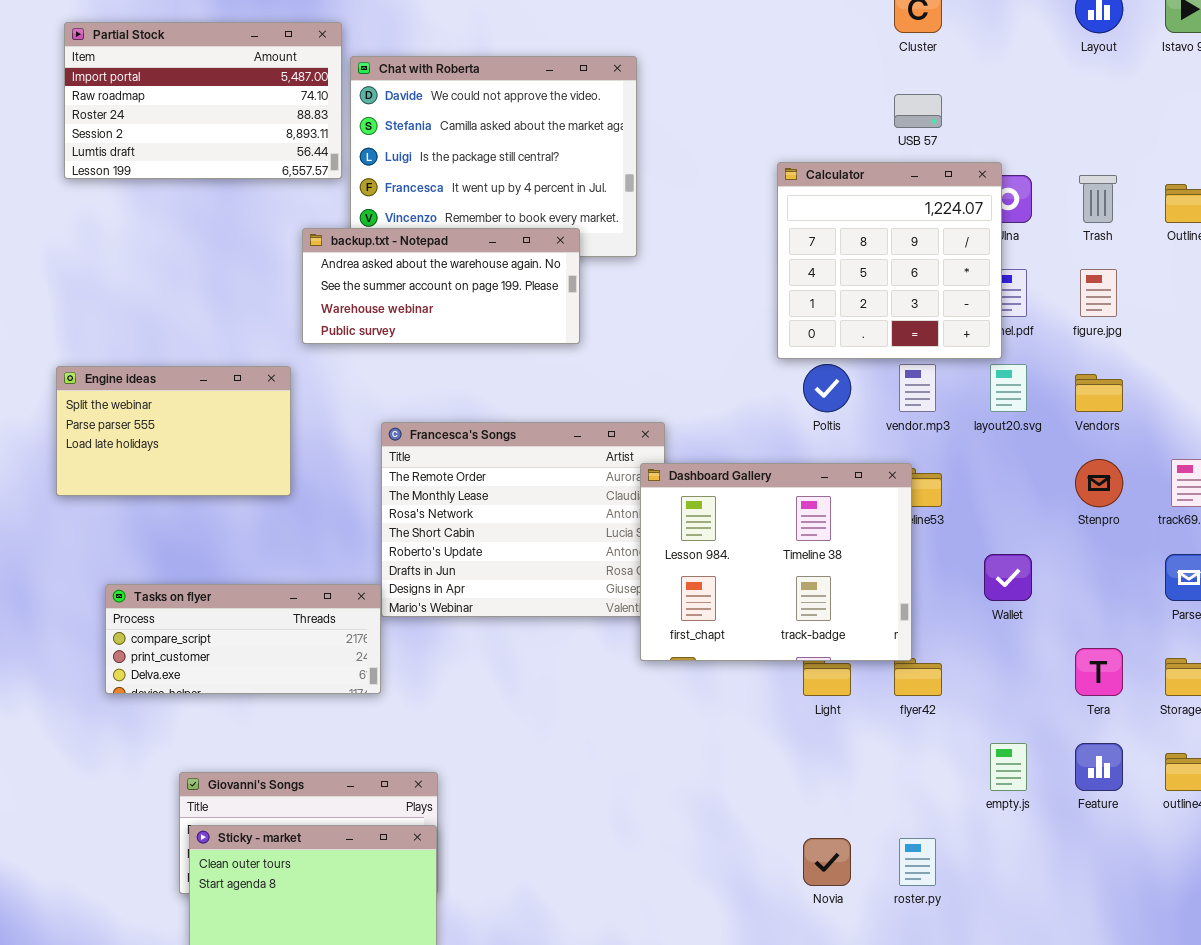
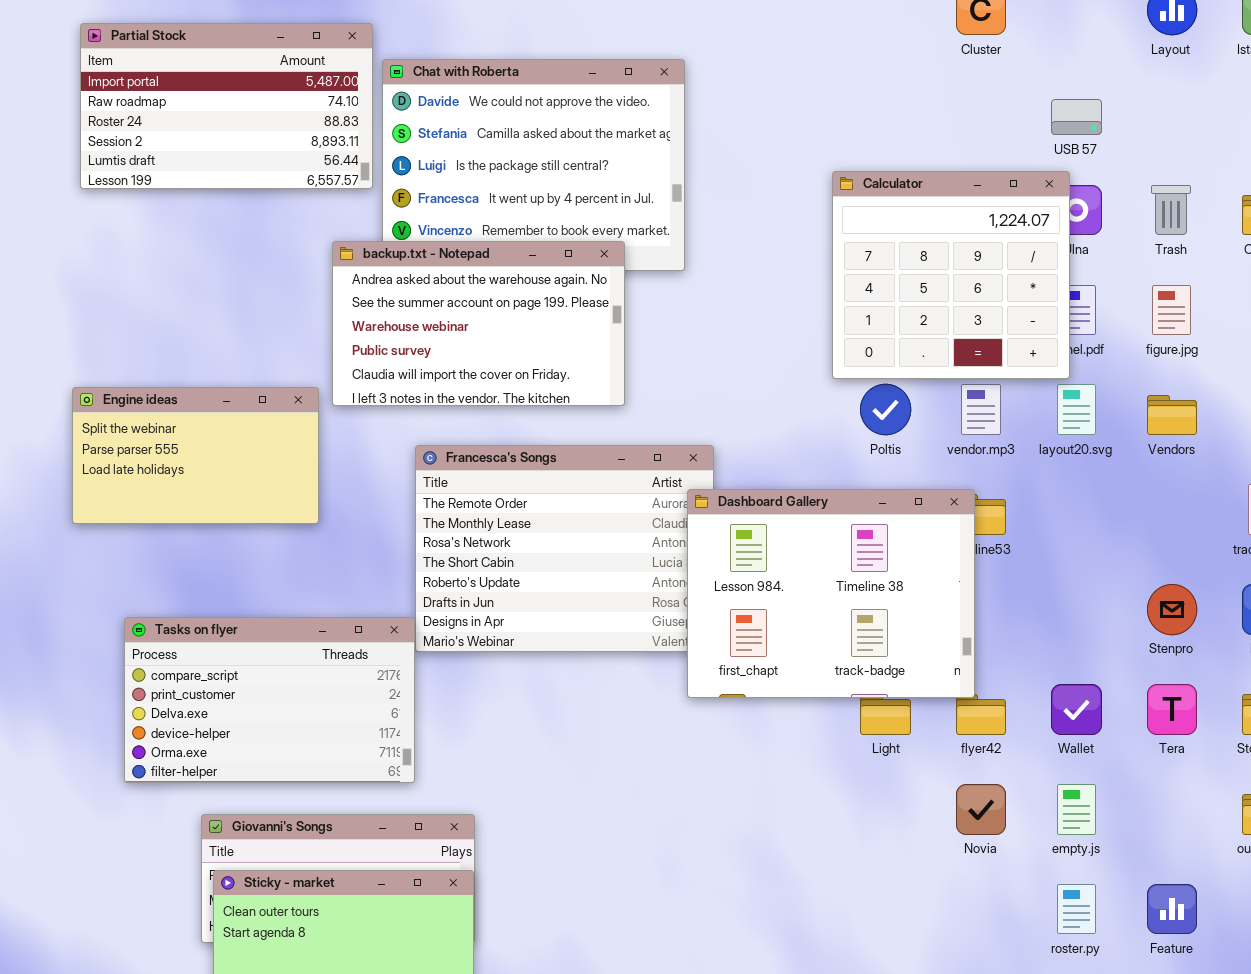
USB 57: [894,94,942,128] -> [1051,99,1102,135], moved
backup.txt - Notepad: [302,228,580,344] -> [332,241,625,406], resized
Stenpro: [1075,459,1123,507] -> [1147,584,1197,635], moved
Wallet: [984,554,1032,601] -> [1051,684,1102,735], moved
Tasks on flyer: [105,584,381,694] -> [124,617,415,783], resized
Feature: [1075,743,1123,791] -> [1147,884,1197,934], moved
Novia: [803,838,851,886] -> [956,784,1006,835], moved
roster.py: [899,838,936,886] -> [1057,884,1096,934], moved

